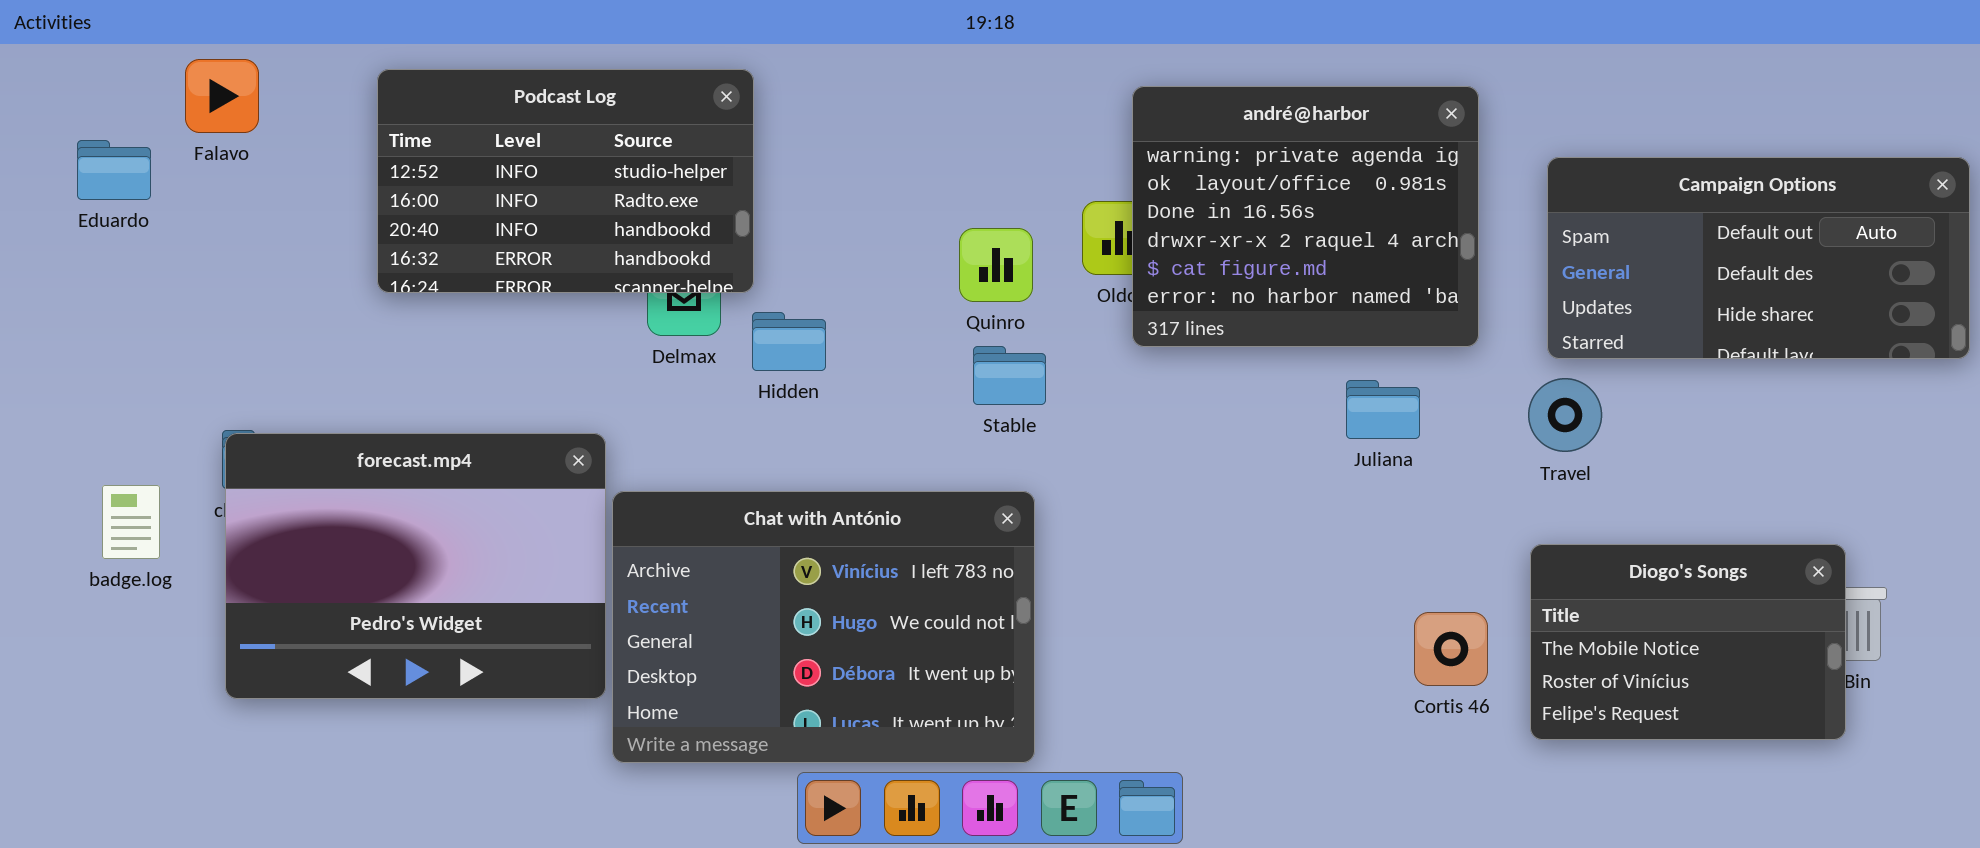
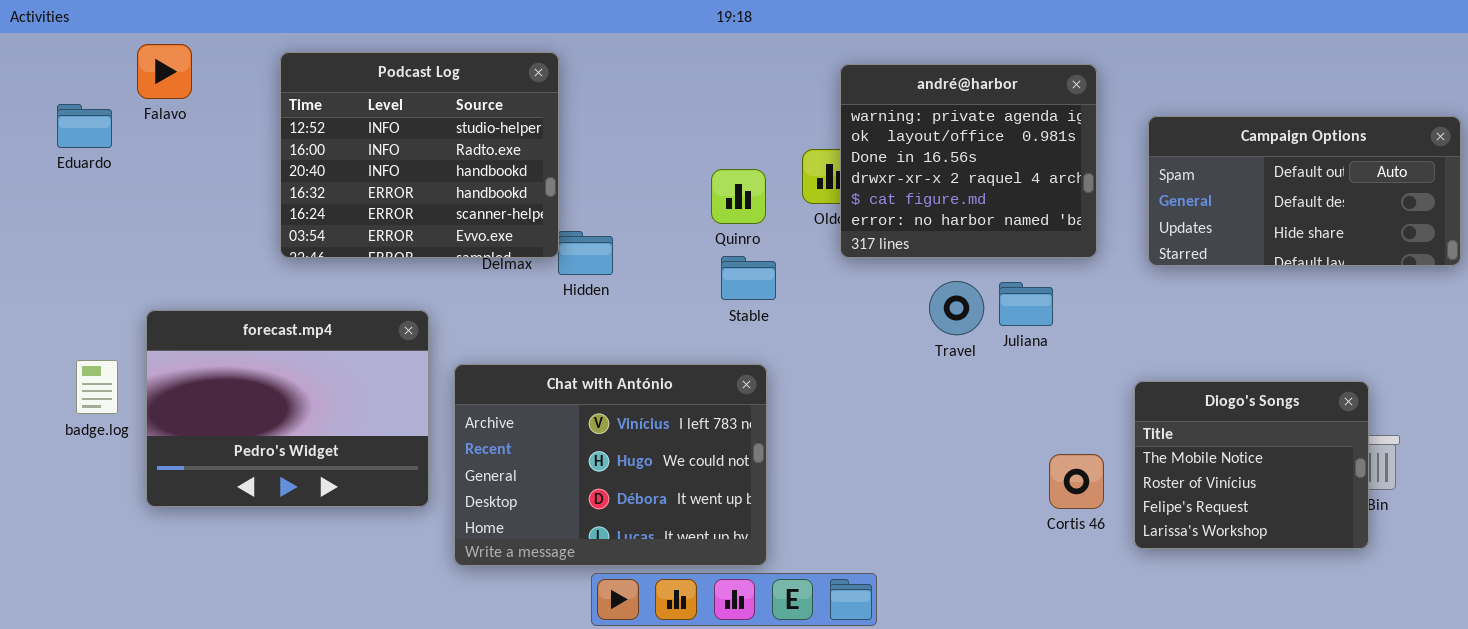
Podcast Log: [377,69,754,293] -> [280,52,559,258], resized
Travel: [1528,378,1602,452] -> [929,281,984,335], moved
forecast.mp4: [225,433,606,699] -> [146,310,429,507], moved
Diogo's Songs: [1530,544,1846,740] -> [1134,381,1369,549], resized

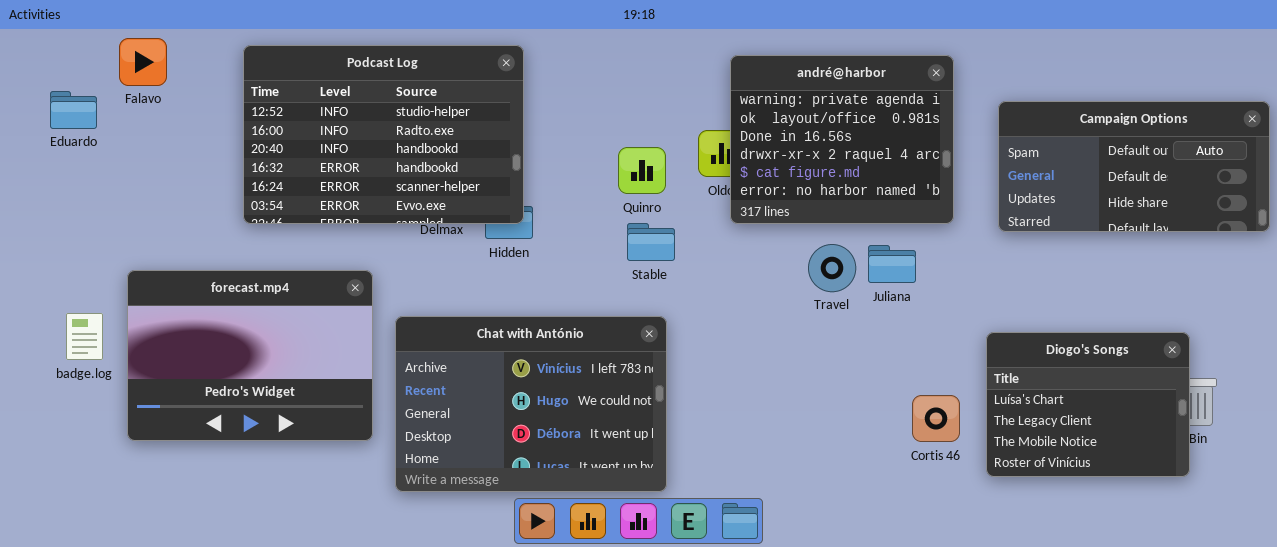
Podcast Log: [280,52,559,258] -> [243,45,524,224], resized
Diogo's Songs: [1134,381,1369,549] -> [986,332,1190,477], scrolled up 2 rows

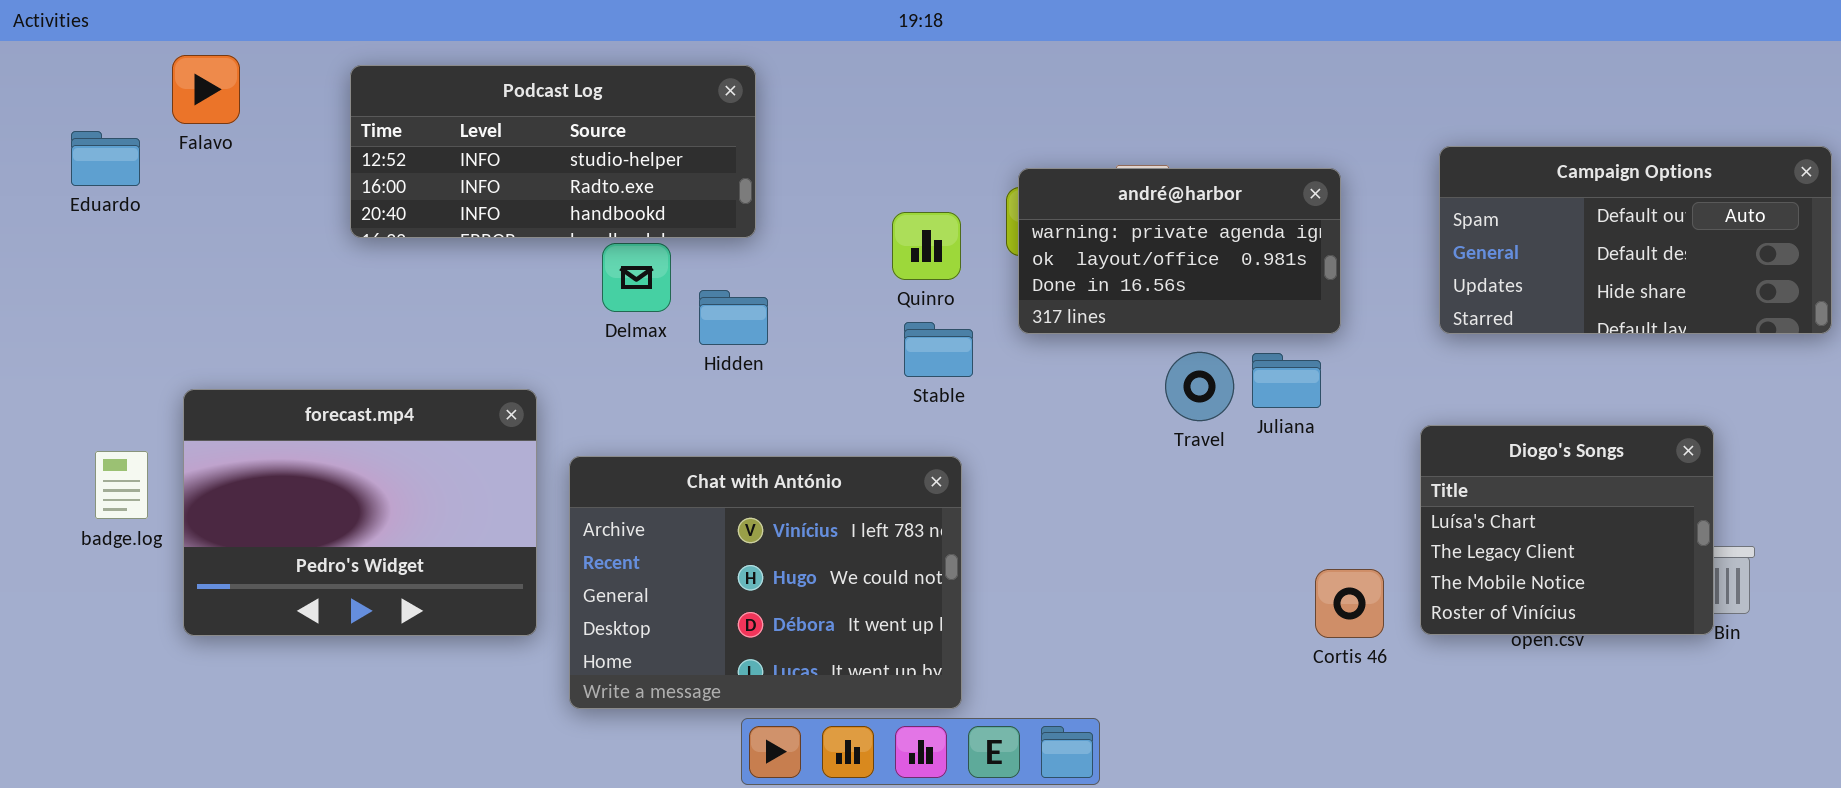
Podcast Log: [243,45,524,224] -> [350,65,756,238], resized
andré@harbor: [730,55,954,224] -> [1018,168,1341,334], moved, resized
Diogo's Songs: [986,332,1190,477] -> [1420,425,1714,635], moved

